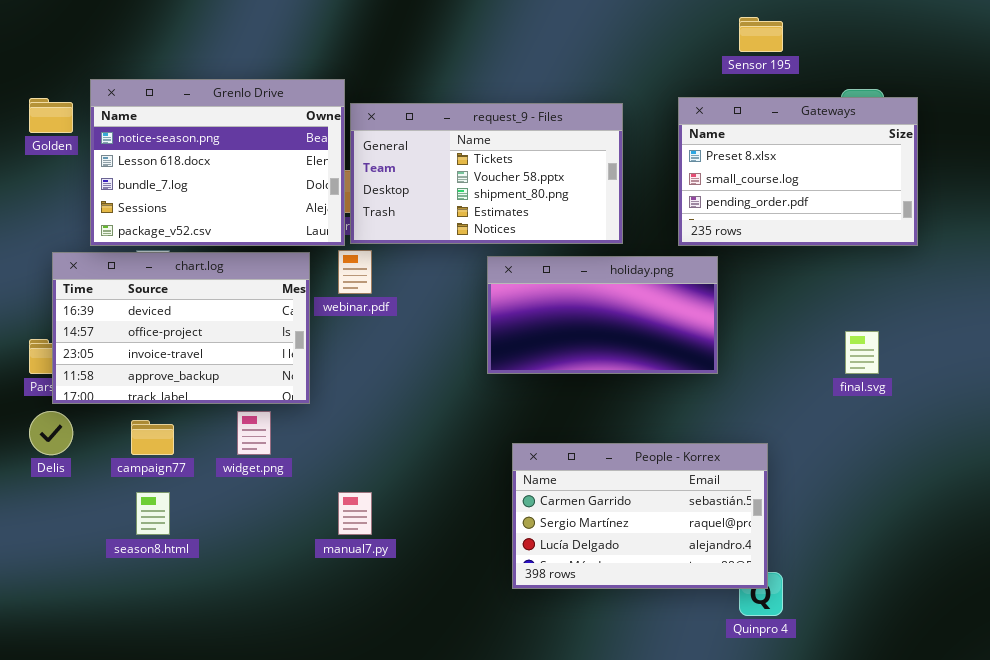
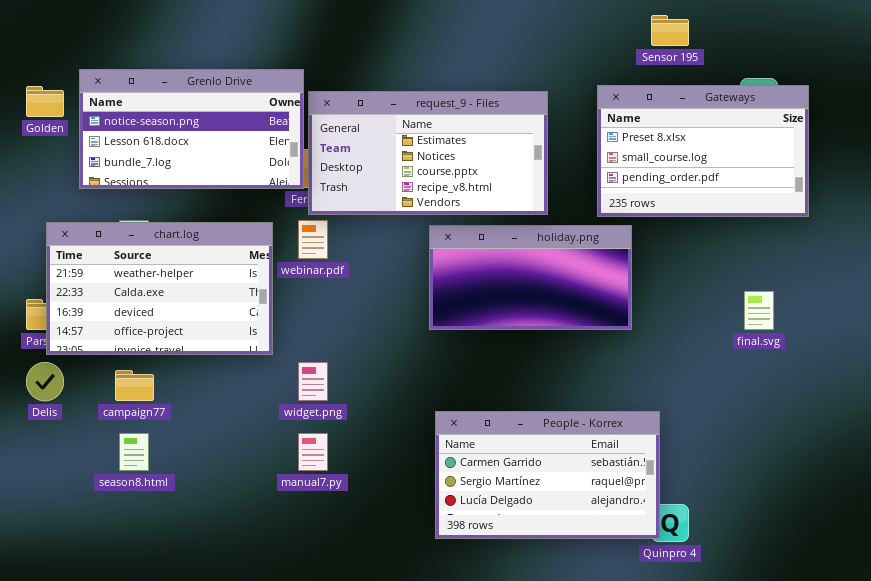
Grenlo Drive: [90,79,345,246] -> [79,69,304,189], resized
request_9 - Files: [350,103,623,244] -> [308,91,548,215], scrolled down 3 rows
chart.log: [52,252,310,404] -> [46,222,273,355], scrolled up 2 rows
widget.png: [237,411,271,455] -> [298,362,328,401], moved
People - Korrex: [512,443,768,589] -> [435,411,660,539], moved

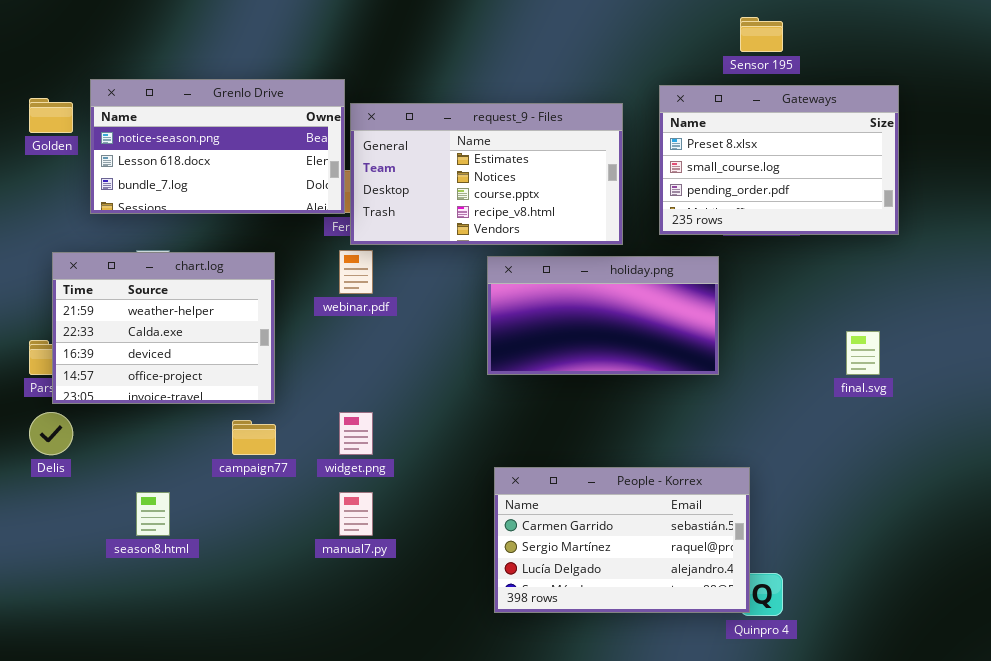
Gateways: [597,85,809,217] -> [659,85,899,235], moved
chart.log: [46,222,273,355] -> [52,252,275,404], resized
campaign77: [115,370,154,401] -> [232,420,276,455], moved

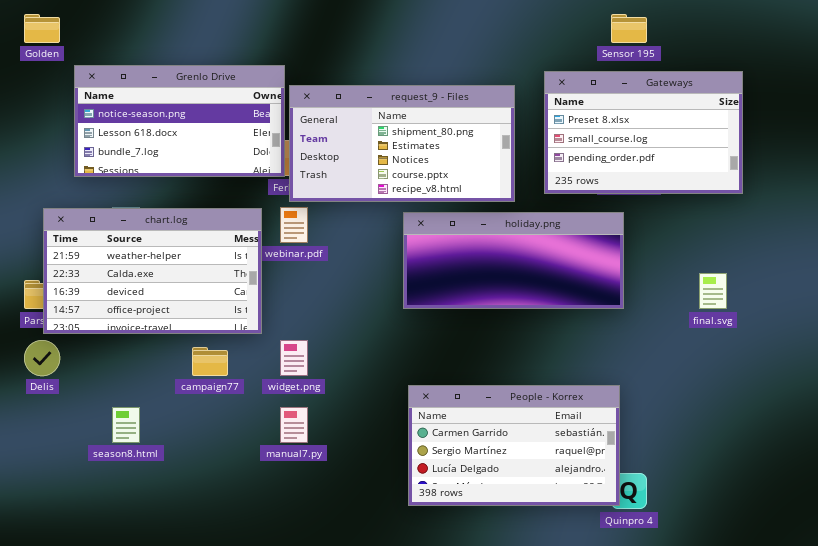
Golden: [29,98,73,133] -> [24,14,60,43], moved
request_9 - Files: [350,103,623,245] -> [289,85,515,202], scrolled up 1 row
chart.log: [52,252,275,404] -> [43,208,262,334], resized
holiday.png: [487,256,719,375] -> [403,212,624,309], resized

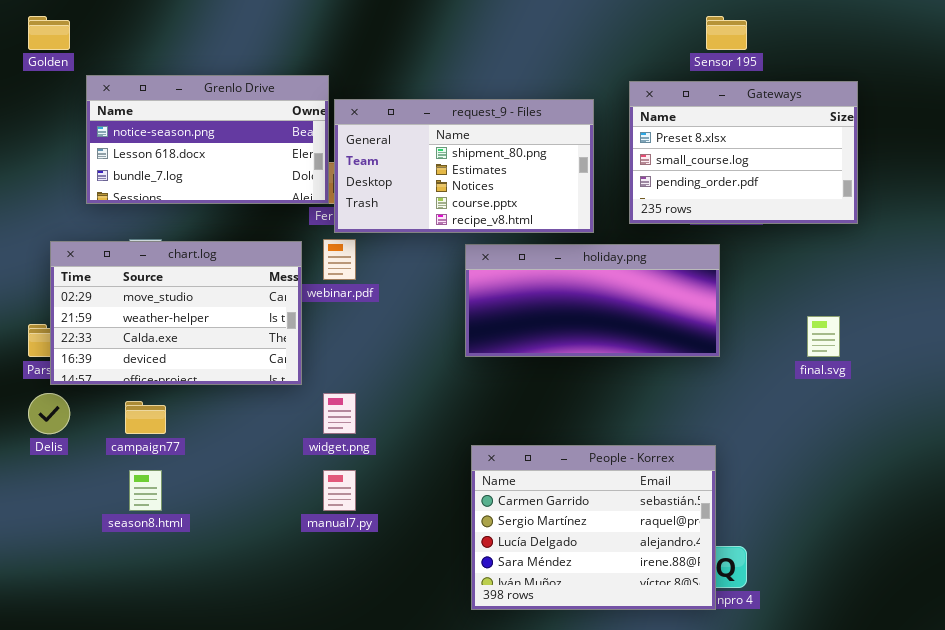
chart.log: [43,208,262,334] -> [50,241,302,385], scrolled up 1 row
campaign77: [192,347,228,376] -> [125,401,166,434], moved
People - Korrex: [408,385,620,506] -> [471,445,716,610], resized

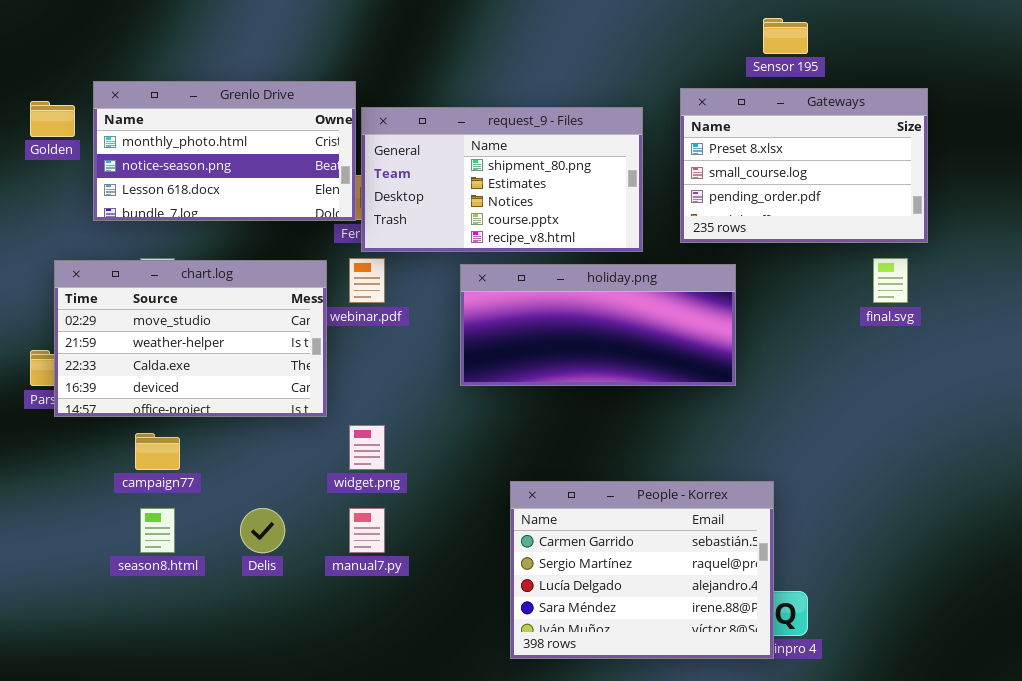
Golden: [28,16,70,50] -> [30,101,75,137], moved
Grenlo Drive: [86,75,329,204] -> [93,81,356,221], scrolled up 1 row
holiday.png: [465,244,720,357] -> [460,264,736,386], moved
final.svg: [807,316,840,357] -> [873,258,908,303], moved
Delis: [28,393,70,434] -> [240,508,285,553], moved

